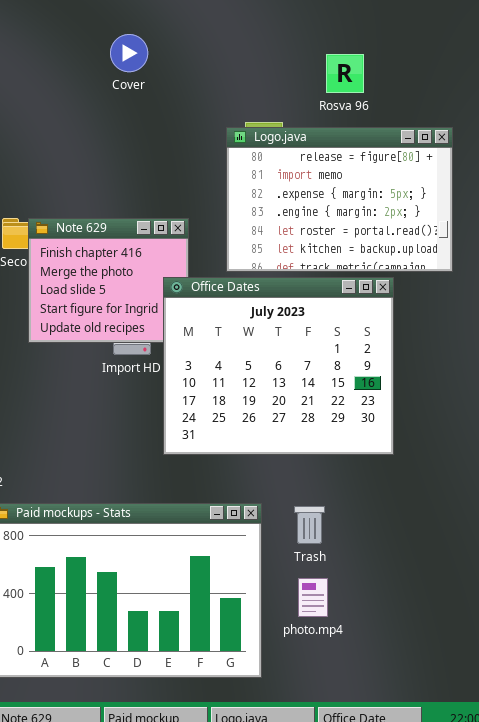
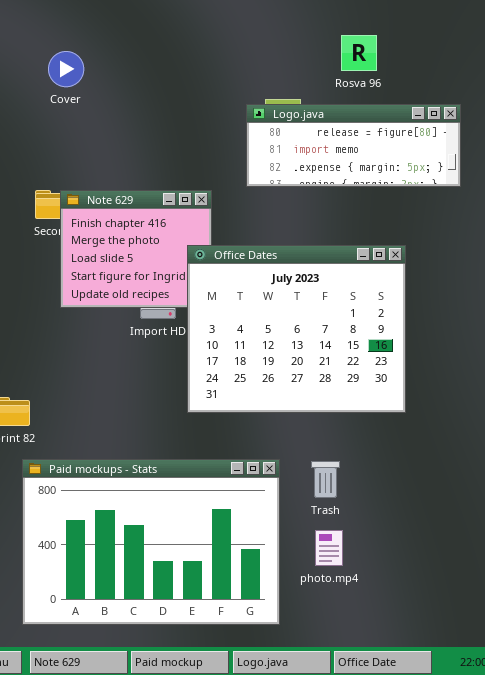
Cover: [110,34,148,72] -> [48,51,84,87], moved
Logo.java: [226,127,453,272] -> [246,104,461,187], resized

